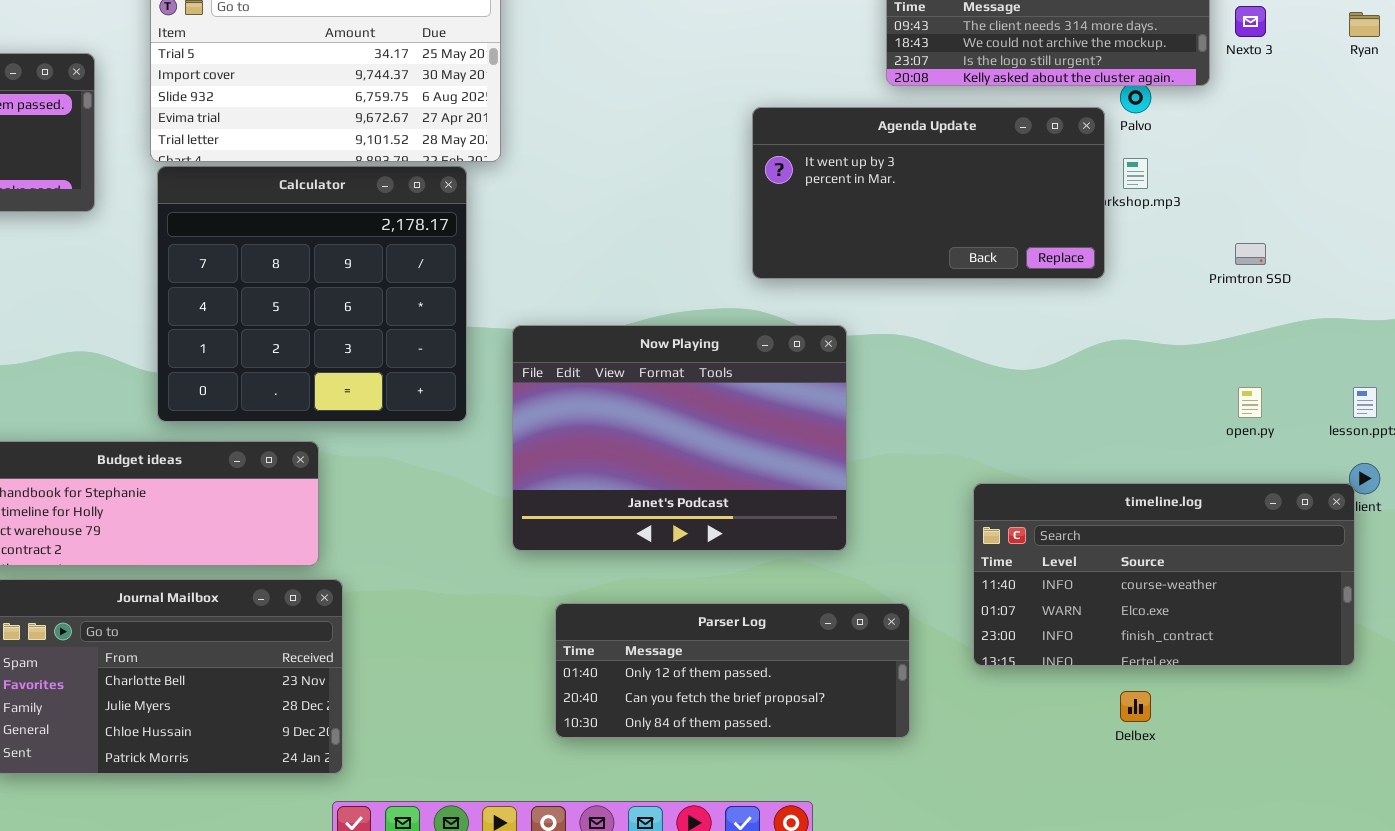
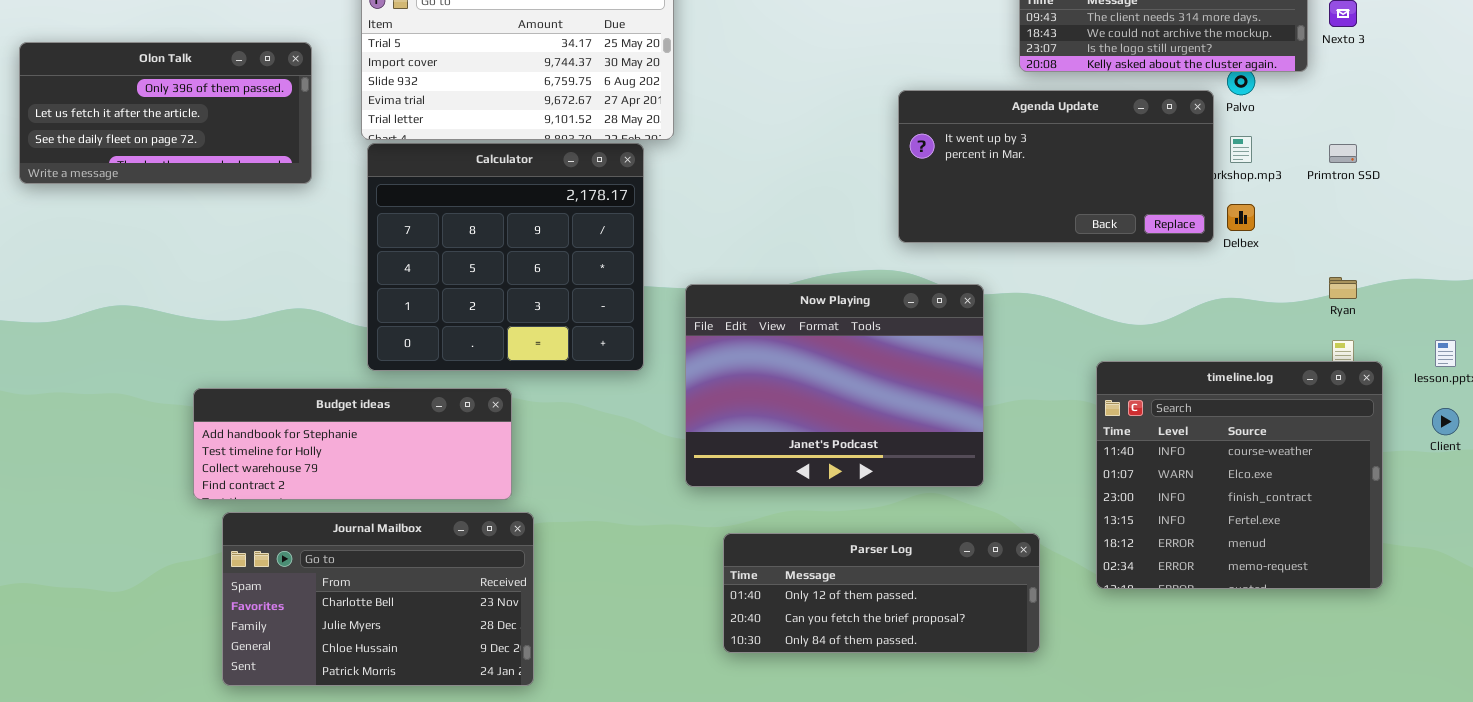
Ryan: [1349,12,1380,37] -> [1329,277,1357,299], moved
Primtron SSD: [1235,243,1266,265] -> [1329,144,1357,163], moved
timeline.log: [973,483,1355,666] -> [1096,361,1383,589], resized
Delbex: [1120,691,1151,722] -> [1227,204,1255,231], moved

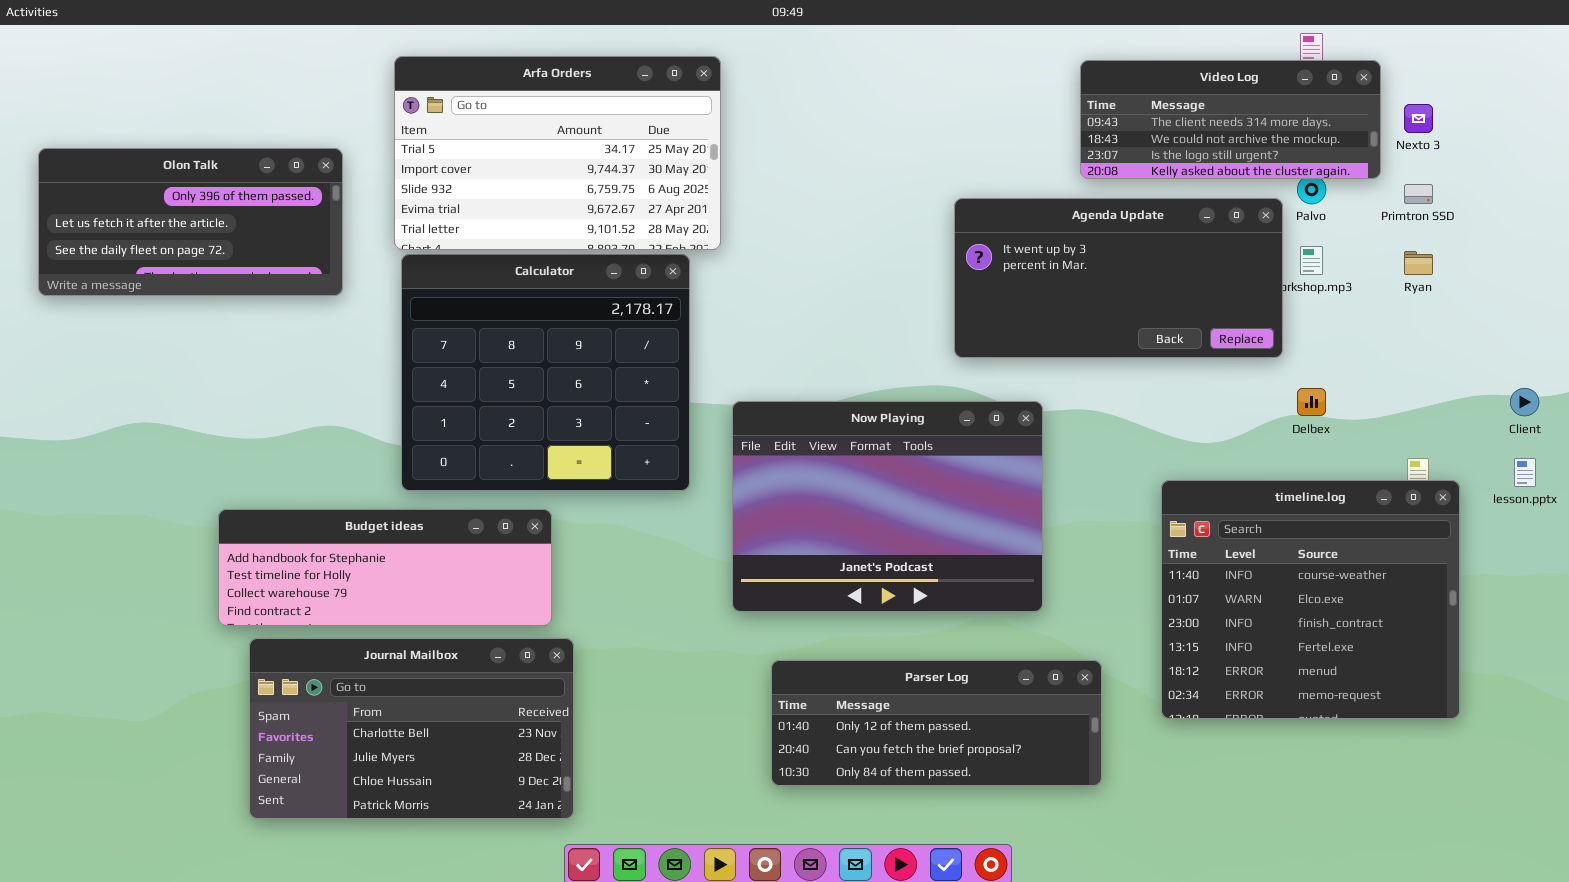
Primtron SSD: [1329,144,1357,163] -> [1404,184,1433,204], moved
Delbex: [1227,204,1255,231] -> [1297,388,1326,416], moved
Ryan: [1329,277,1357,299] -> [1404,251,1433,275], moved
Client: [1432,408,1459,435] -> [1510,388,1539,416], moved

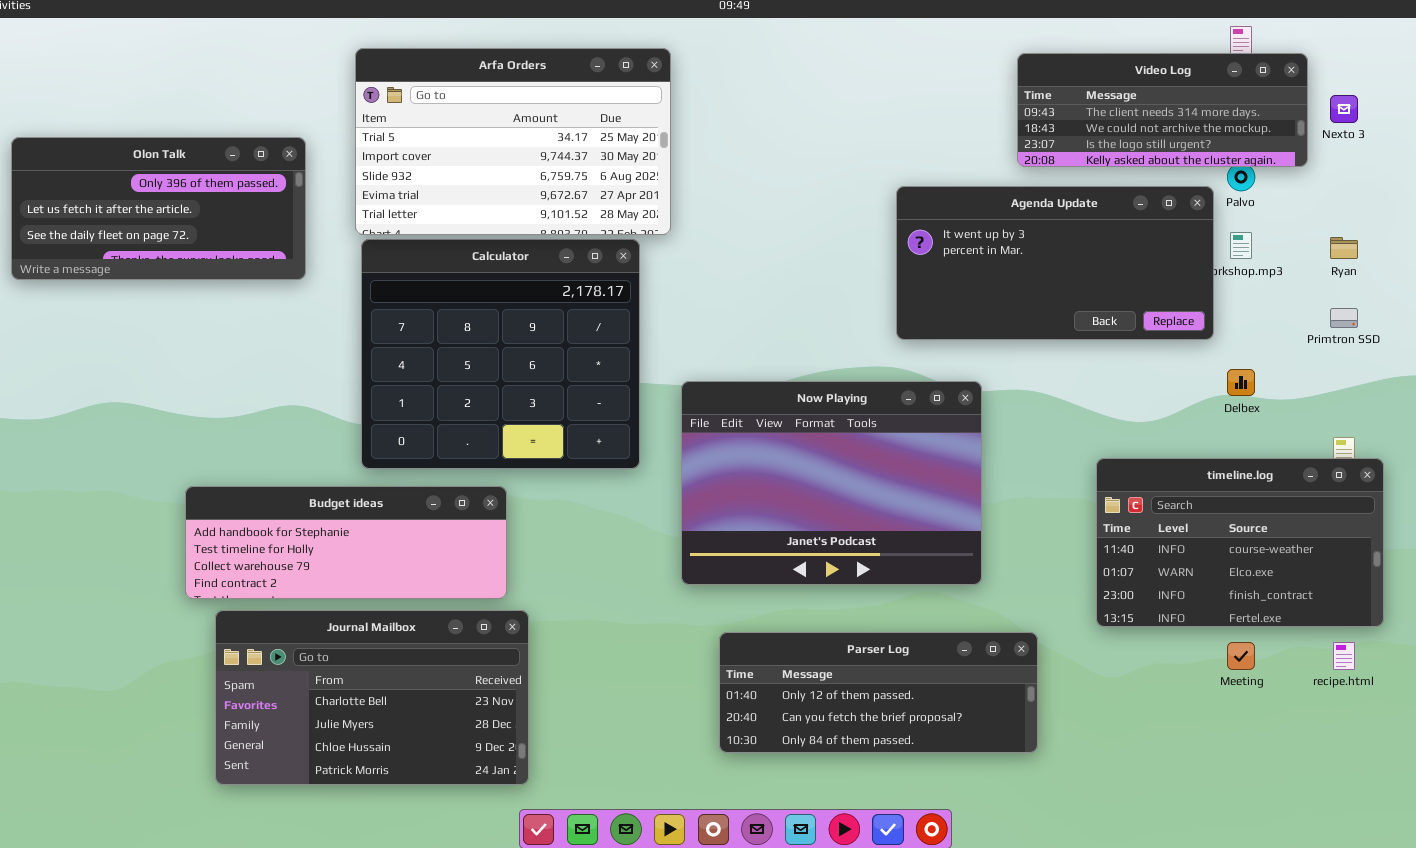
Primtron SSD: [1404,184,1433,204] -> [1330,308,1358,328], moved
timeline.log: [1161,480,1460,719] -> [1096,458,1384,627], resized

